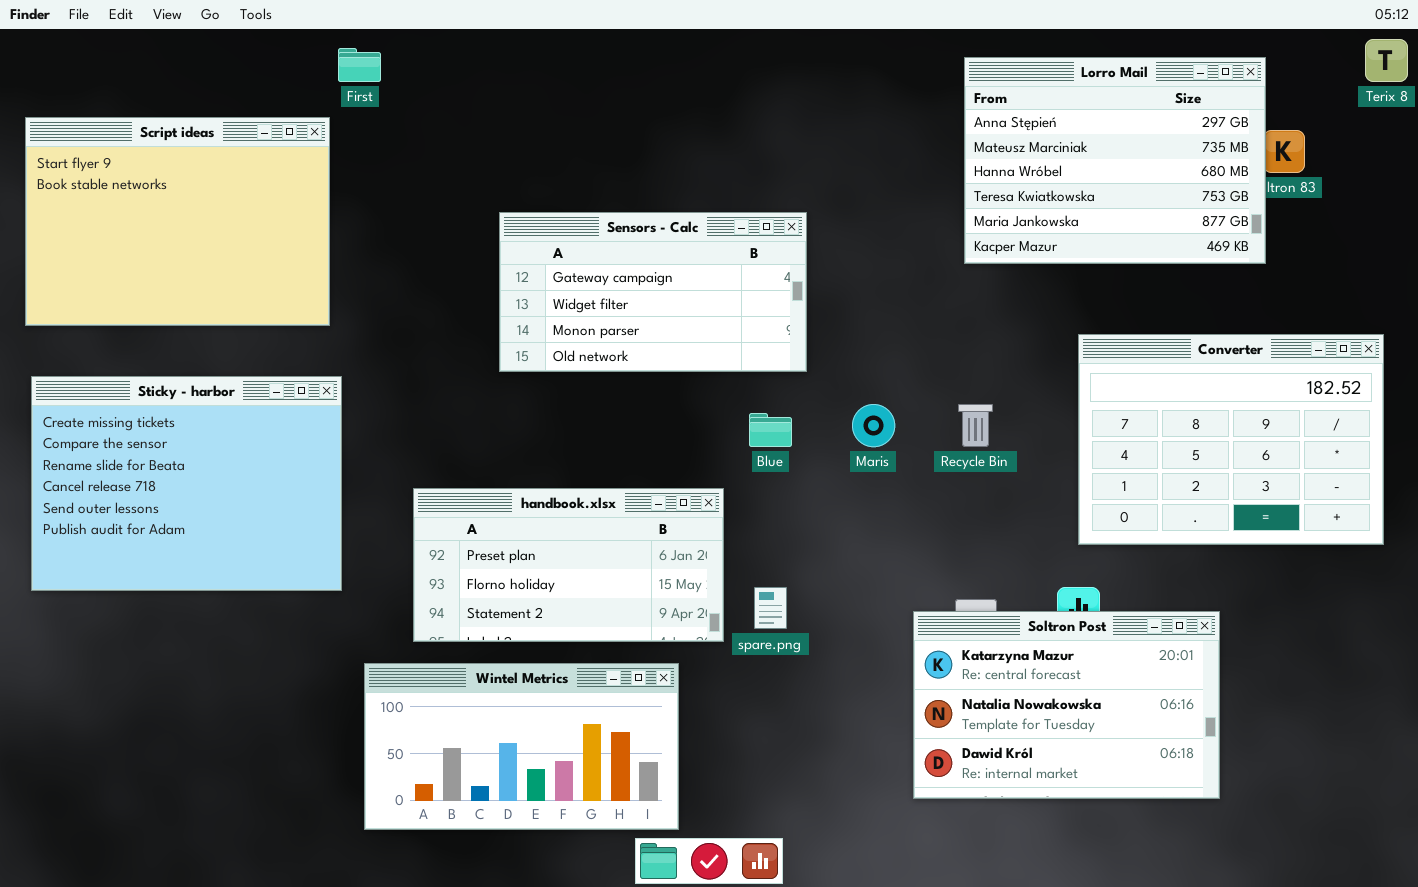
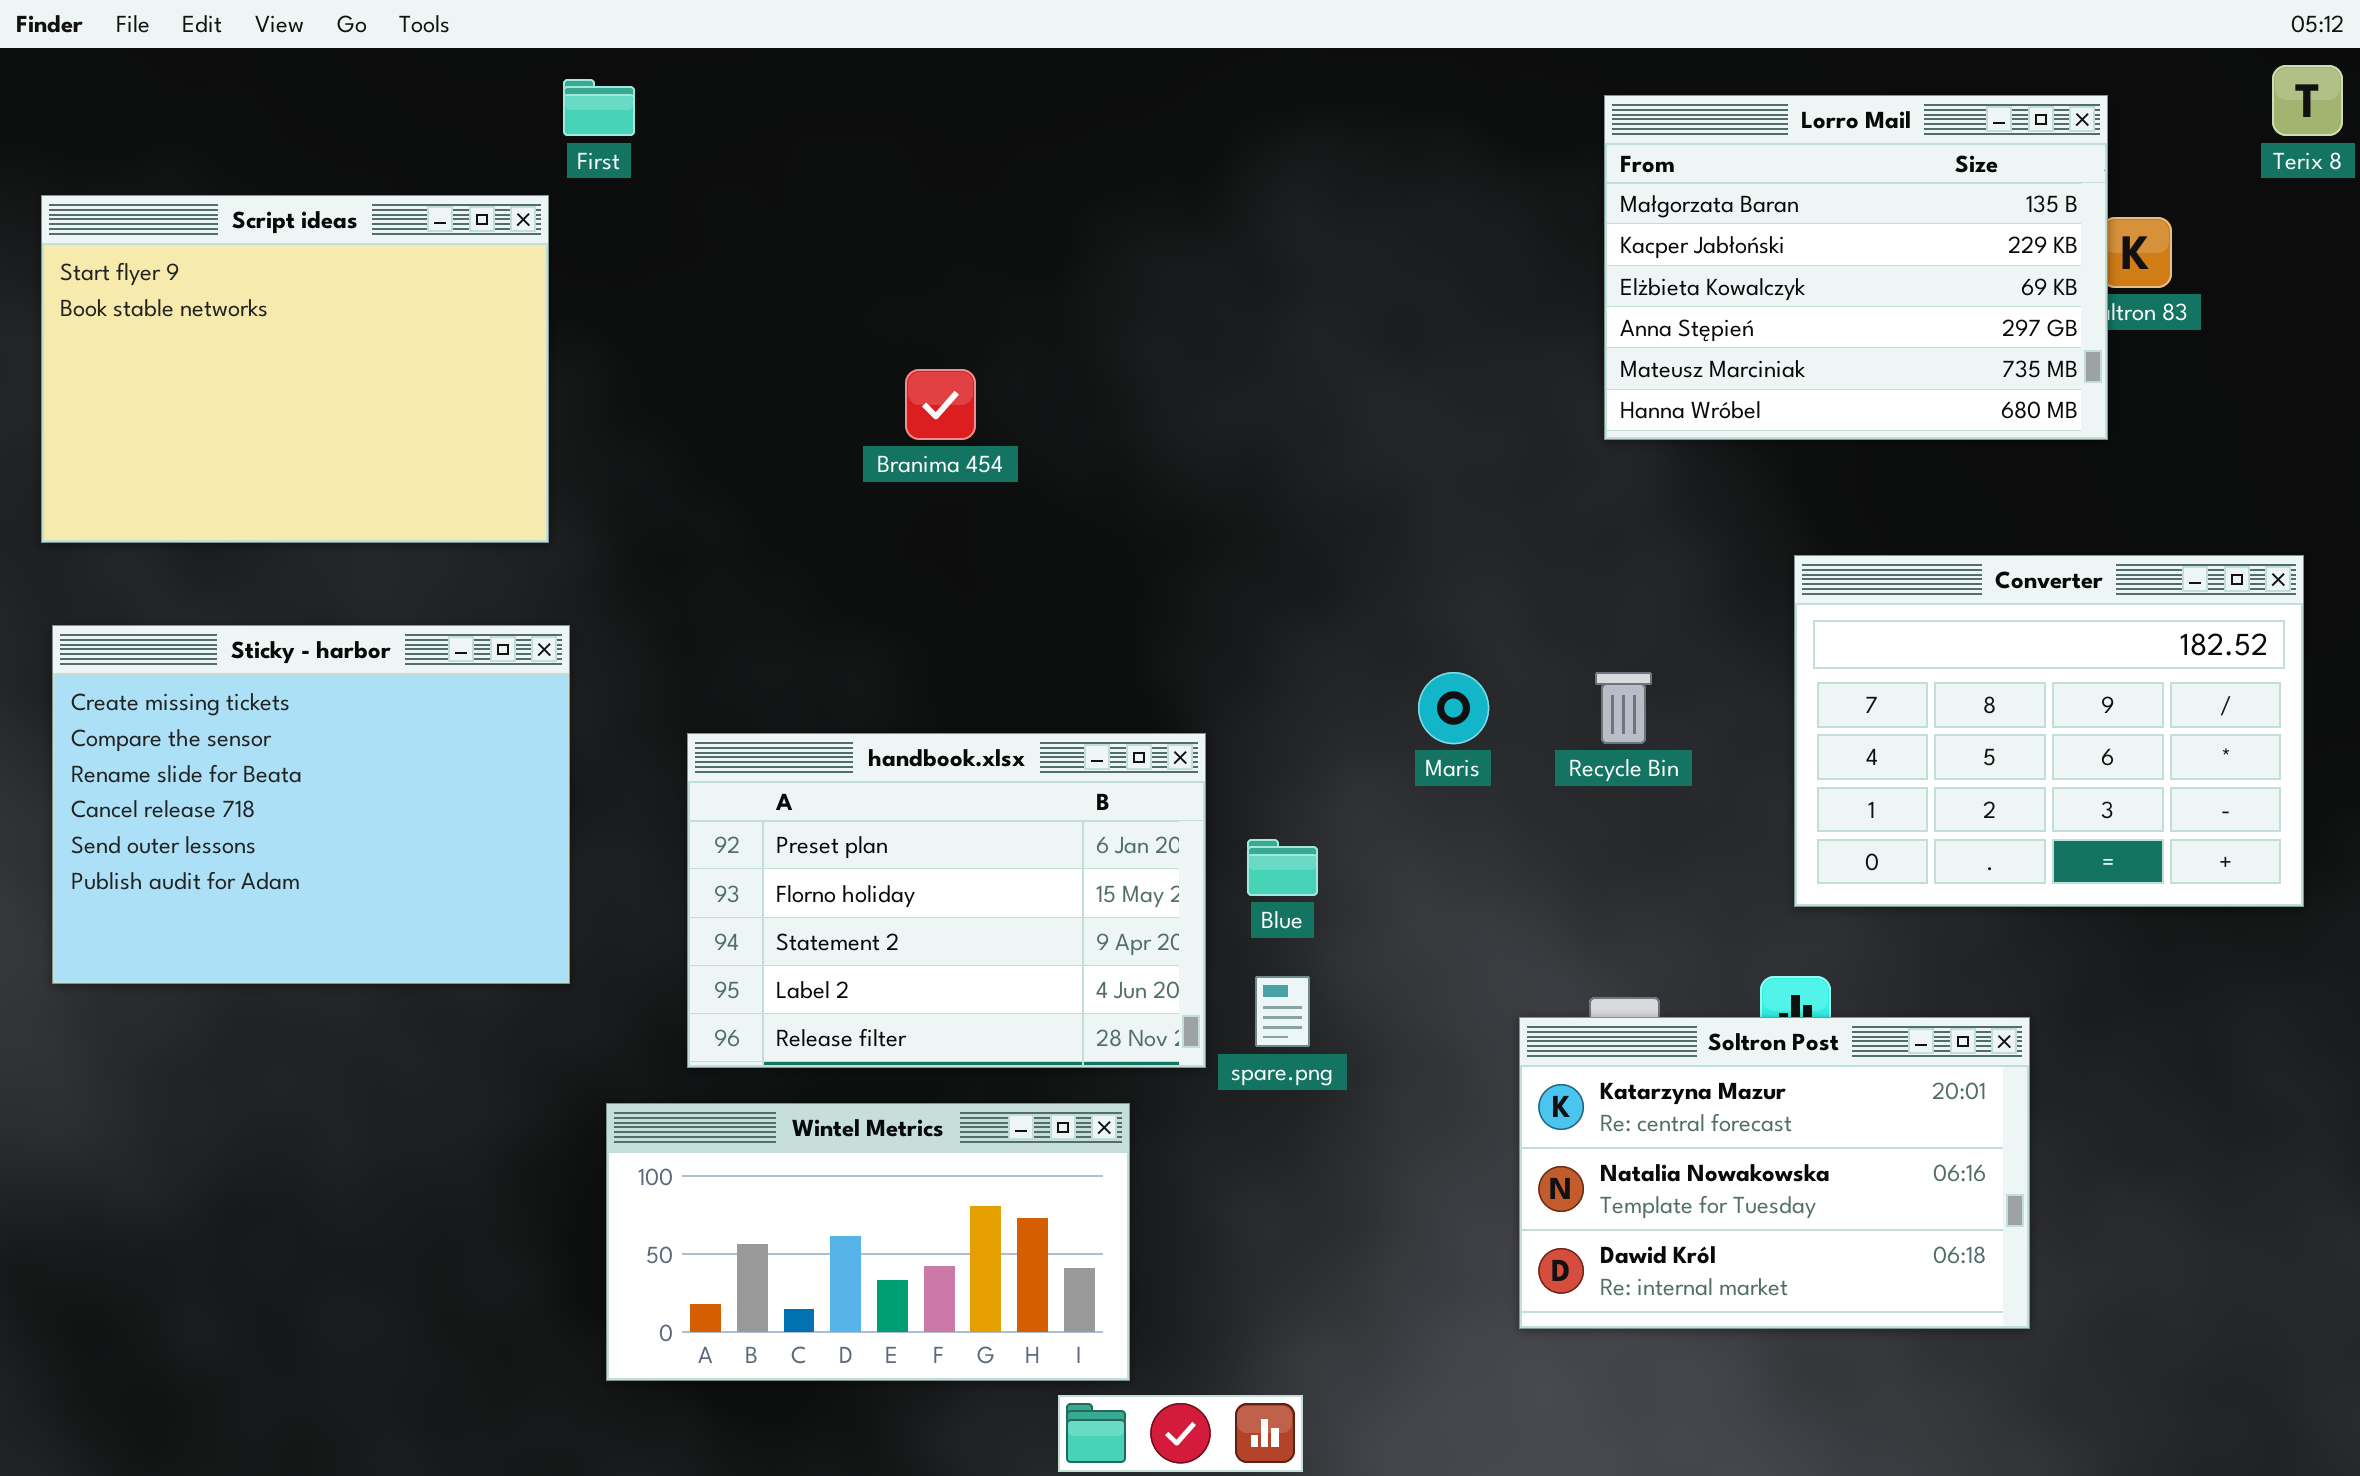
Lorro Mail: [964,57,1266,264] -> [1604,95,2108,440], scrolled up 3 rows
Sensors - Calc: [499,212,807,372] -> none, closed
Blue: [749,413,792,447] -> [1247,839,1318,896], moved
handbook.xlsx: [413,488,724,642] -> [687,733,1206,1068], resized

